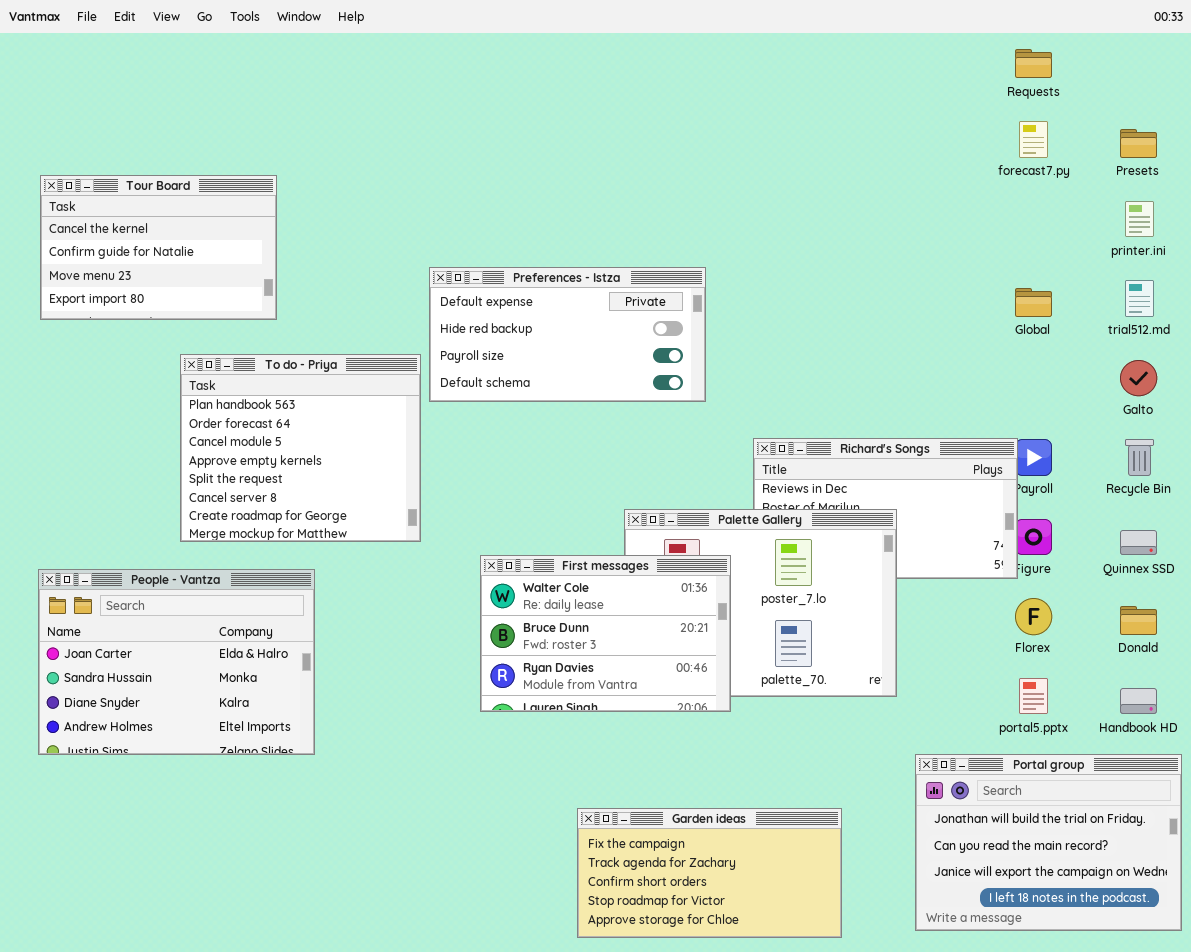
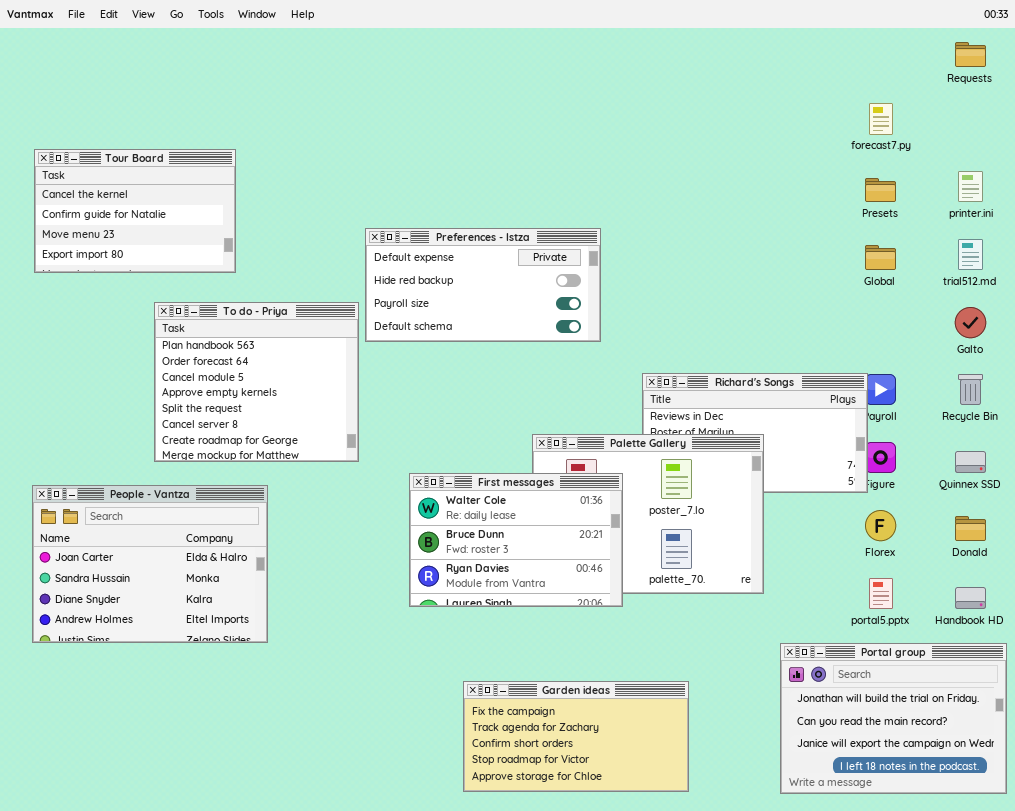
Requests: [1015,49,1052,78] -> [955,42,986,67], moved
Presets: [1120,129,1157,158] -> [865,178,896,202], moved
Garden ideas: [577,808,842,938] -> [463,681,689,792], moved

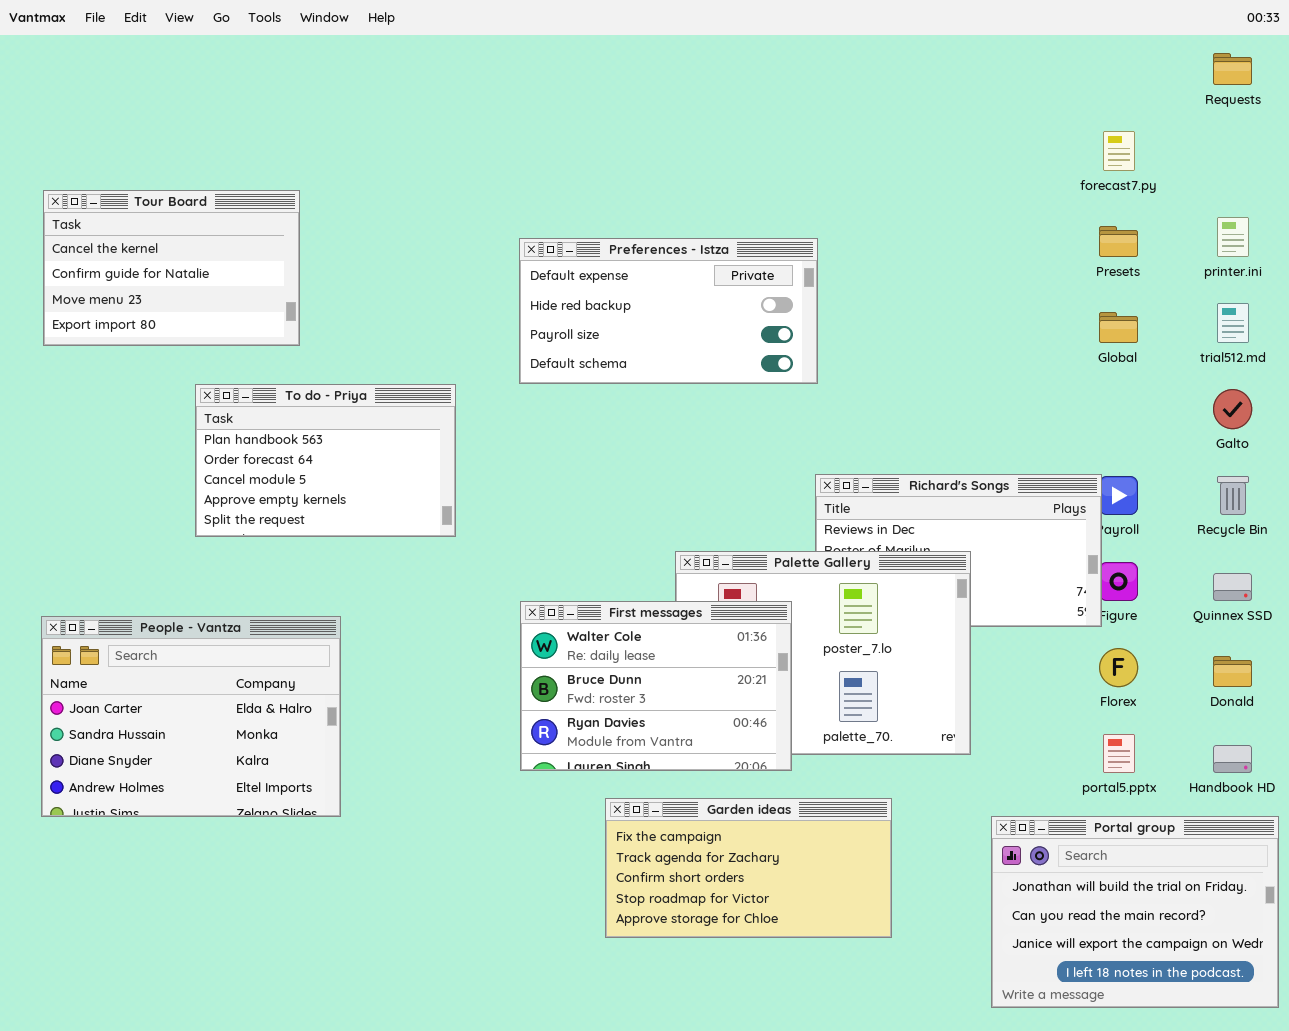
Preferences - Istza: [365,228,601,342] -> [519,238,818,384], moved
To do - Priya: [154,302,359,462] -> [195,384,456,537], resized
Garden ideas: [463,681,689,792] -> [605,798,892,938], moved

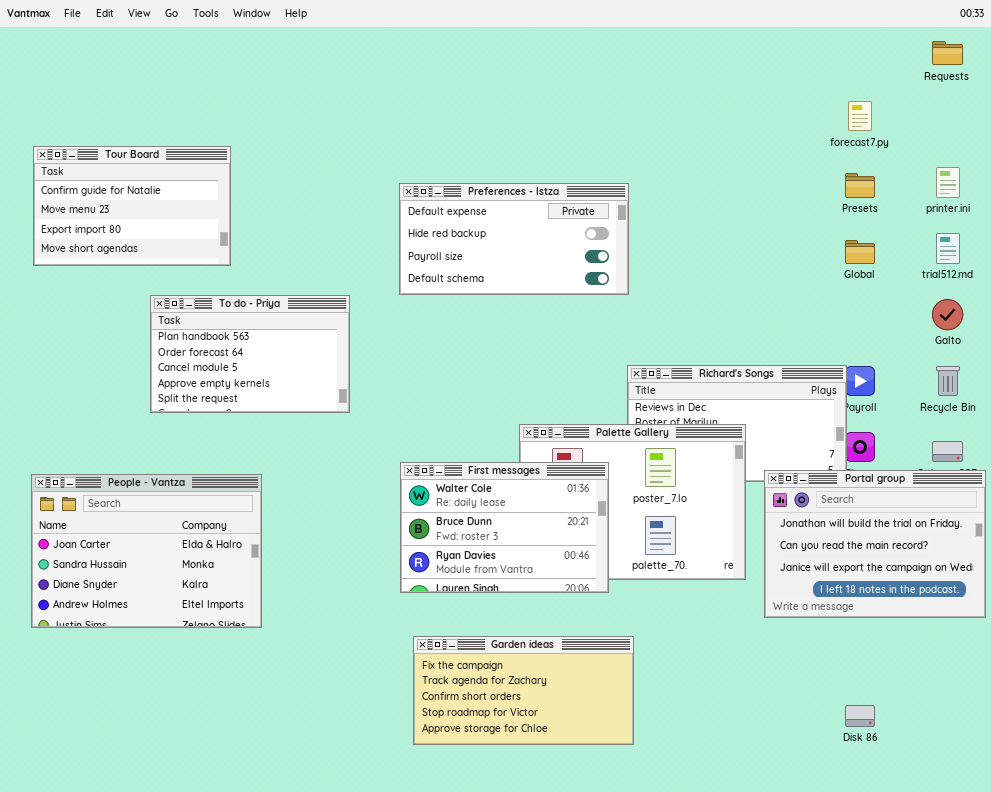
Tour Board: [43,190,300,346] -> [33,146,231,266], scrolled down 1 row
Garden ideas: [605,798,892,938] -> [413,636,634,745], moved
Portal group: [991,816,1279,1008] -> [764,470,986,618], moved

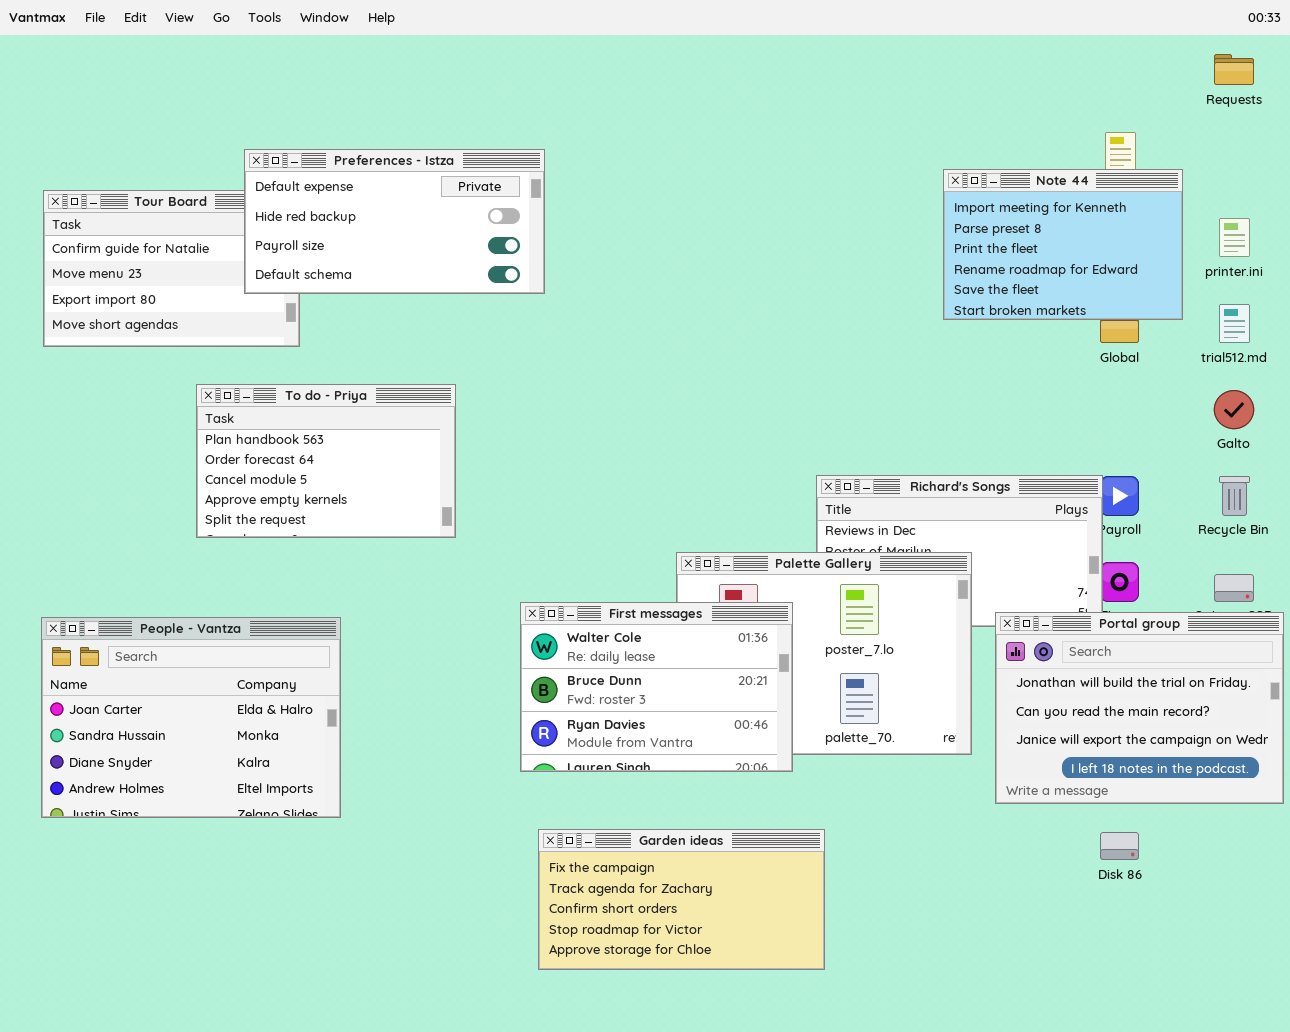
Note 44: none -> [943,169,1183,320], opened
Preferences - Istza: [399,183,629,295] -> [244,149,545,294], moved
Disk 86: [845,705,875,727] -> [1100,832,1139,860], moved

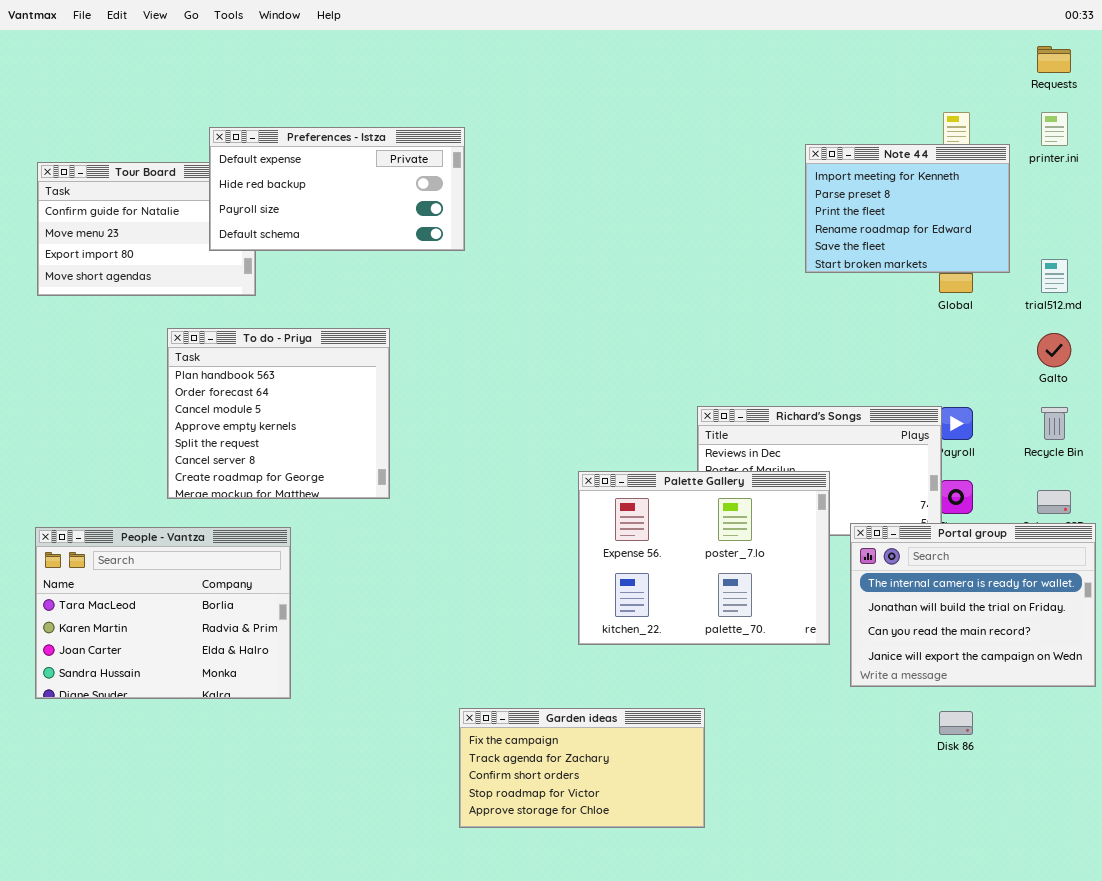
printer.ini: [1219,218,1250,257] -> [1041,112,1068,146], moved
To do - Priya: [196,384,456,538] -> [167,328,390,499], resized
First messages: [520,602,793,772] -> none, closed
Portal group: [995,612,1284,804] -> [850,523,1096,687], scrolled up 1 row
People - Vantza: [41,617,341,818] -> [35,527,291,699], scrolled up 2 rows

